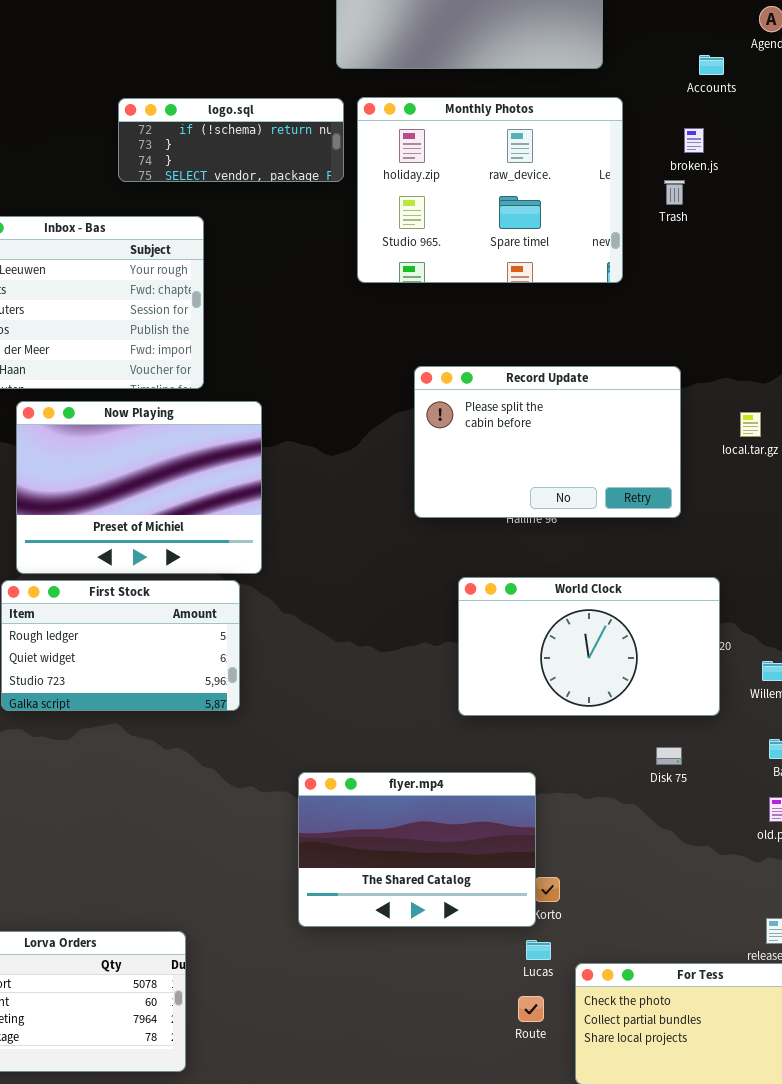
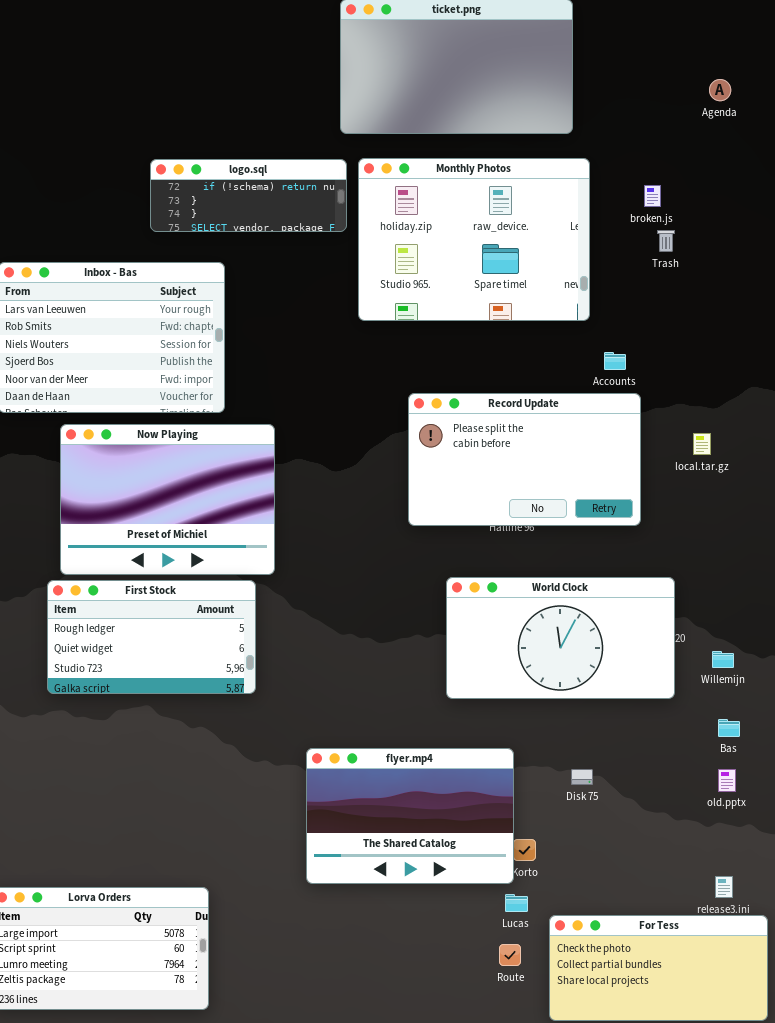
Accounts: [699,55,724,75] -> [604,352,626,370], moved
Trash: [664,180,685,205] -> [657,230,675,252], moved
Disk 75: [656,747,682,765] -> [571,769,593,785], moved

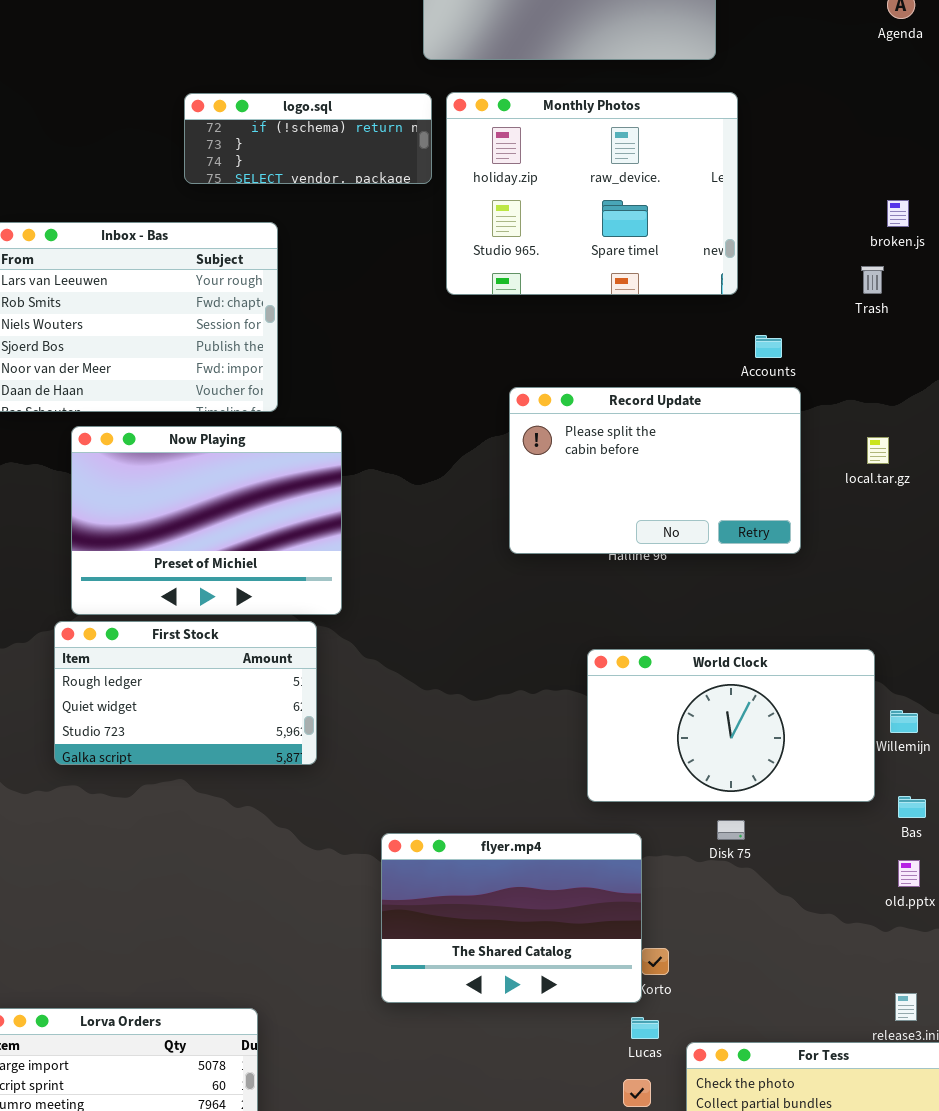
broken.js: [644,185,661,207] -> [887,200,909,227], moved
Trash: [657,230,675,252] -> [861,266,884,294], moved
World Clock: [446,577,675,699] -> [587,649,875,802], moved
Disk 75: [571,769,593,785] -> [717,820,745,840], moved

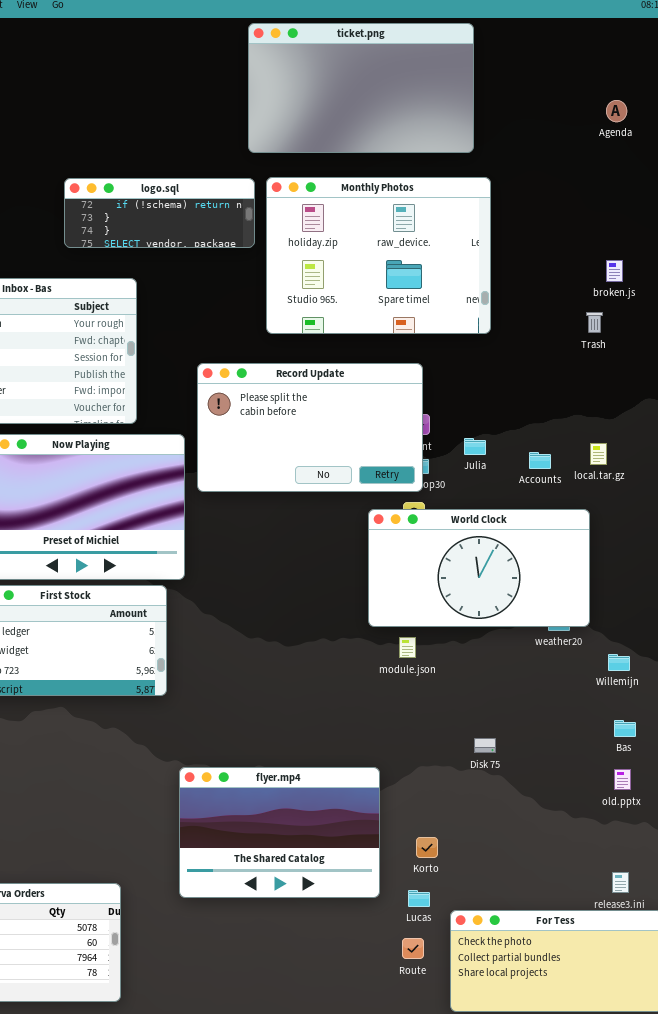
Accounts: [755,335,782,358] -> [529,452,551,469], moved
Record Update: [509,387,801,554] -> [197,363,423,492], moved
World Clock: [587,649,875,802] -> [368,509,590,627], moved
flyer.mp4: [381,833,642,1003] -> [179,767,380,898], moved

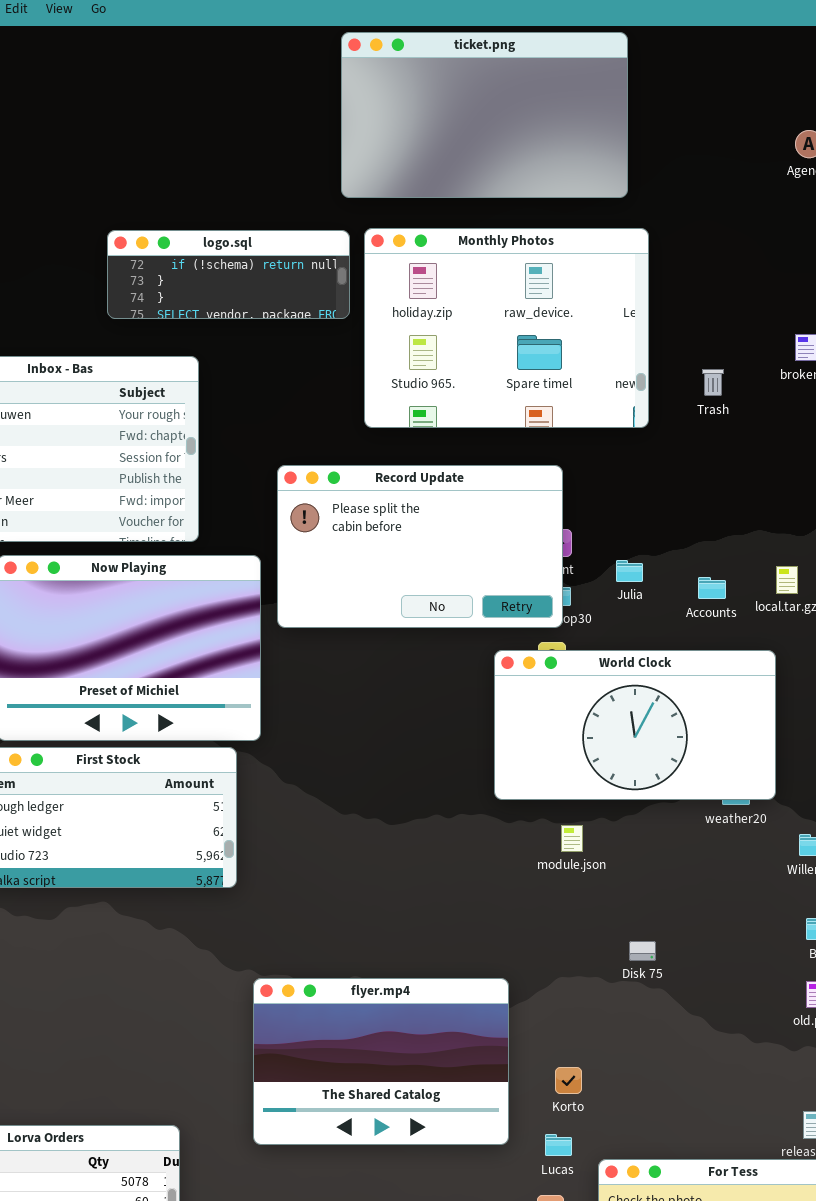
Trash: [586,312,603,333] -> [702,369,724,396], moved
module.json: [399,637,416,658] -> [561,825,583,852], moved

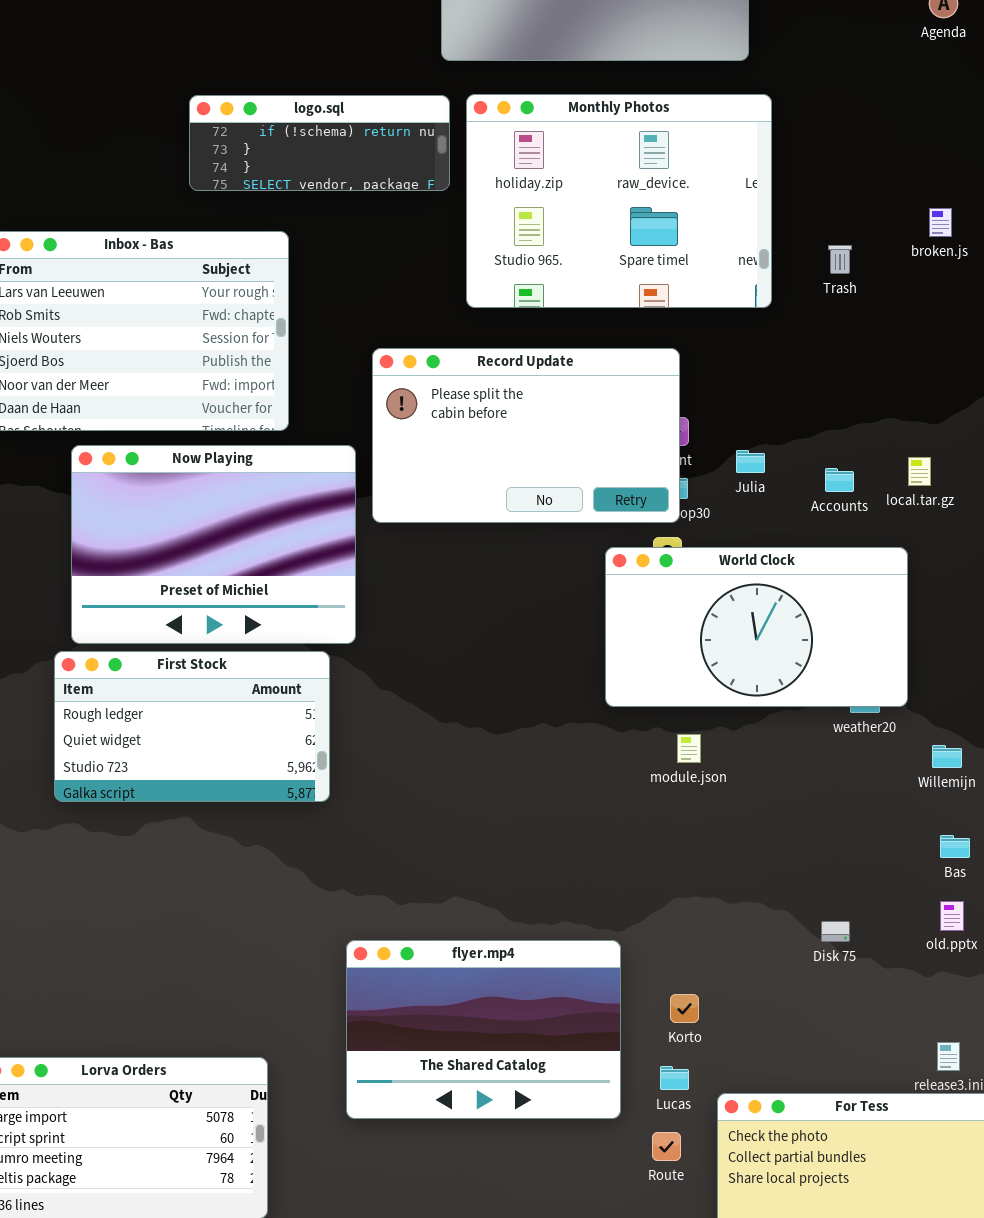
Disk 75: [629,941,656,961] -> [821,921,850,942], moved
flyer.mp4: [253,978,509,1145] -> [346,940,621,1119], moved

